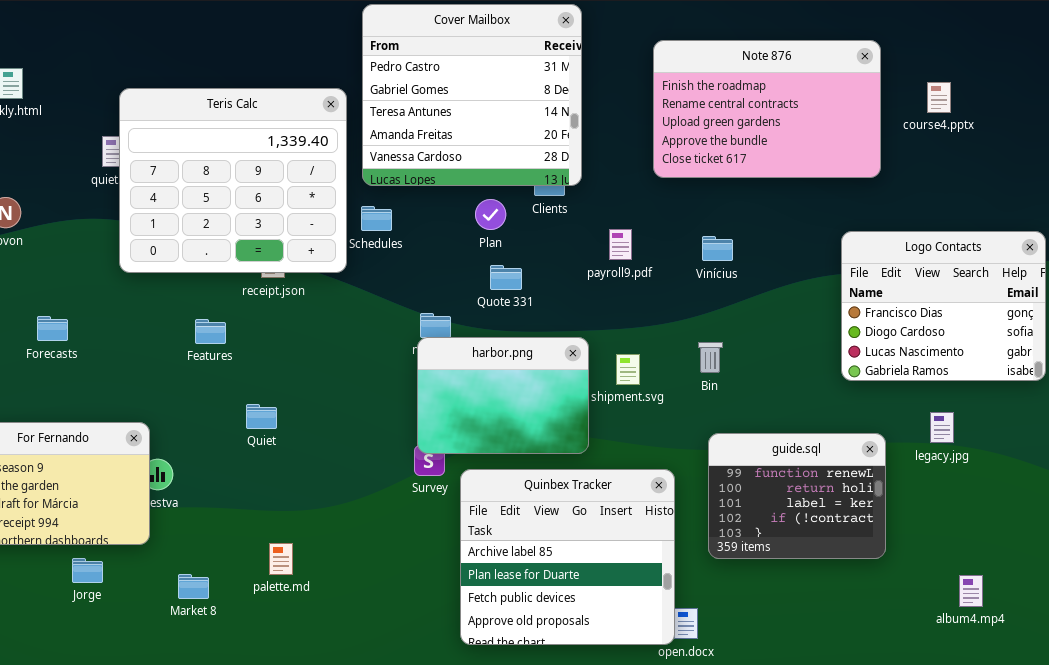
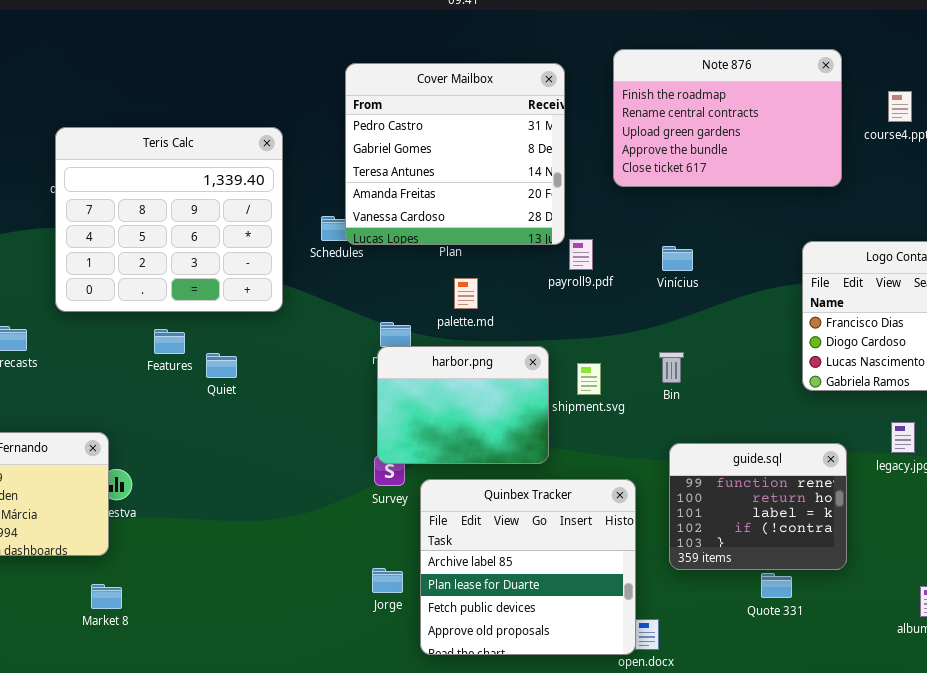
Cover Mailbox: [362,4,582,186] -> [345,63,565,245], moved
Teris Calc: [119,88,347,273] -> [55,127,283,312], moved
Quote 331: [490,265,522,290] -> [761,573,792,598], moved
Quiet: [246,404,277,429] -> [206,353,237,378], moved
palette.md: [269,543,293,575] -> [454,278,478,309], moved
Jorge: [72,558,103,583] -> [372,568,403,593], moved
Market 8: [178,574,209,599] -> [91,584,122,609], moved

